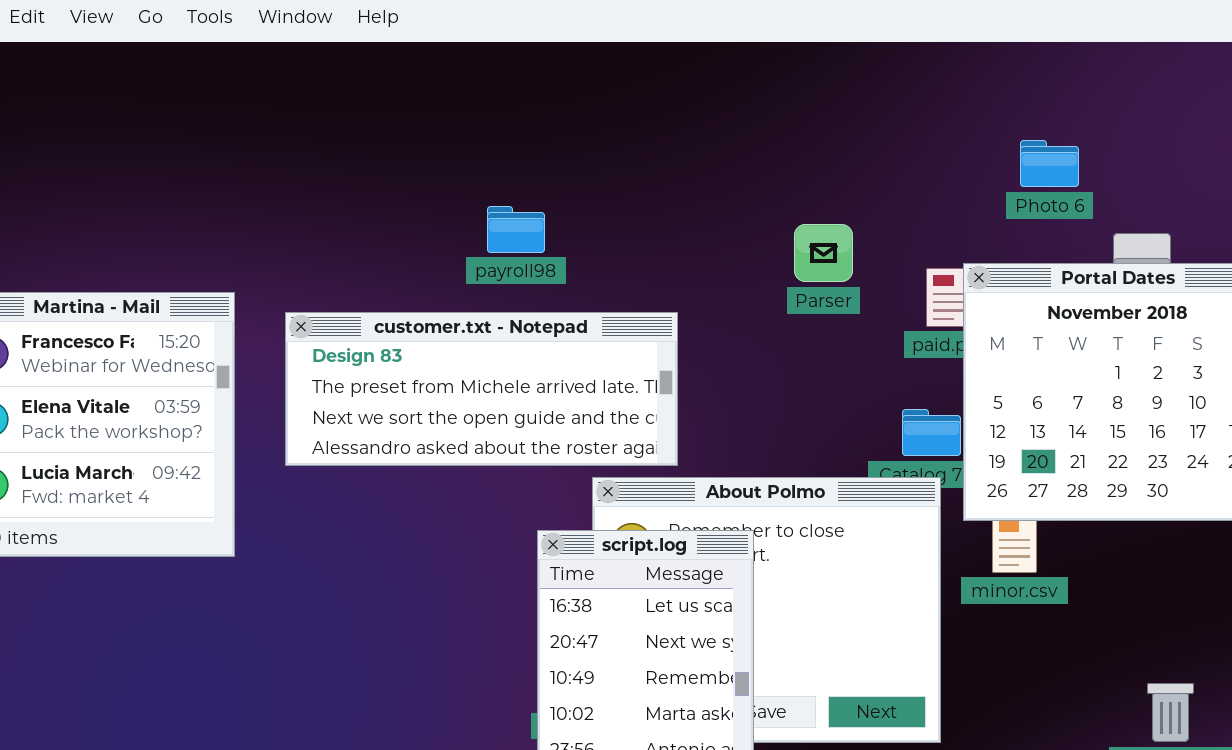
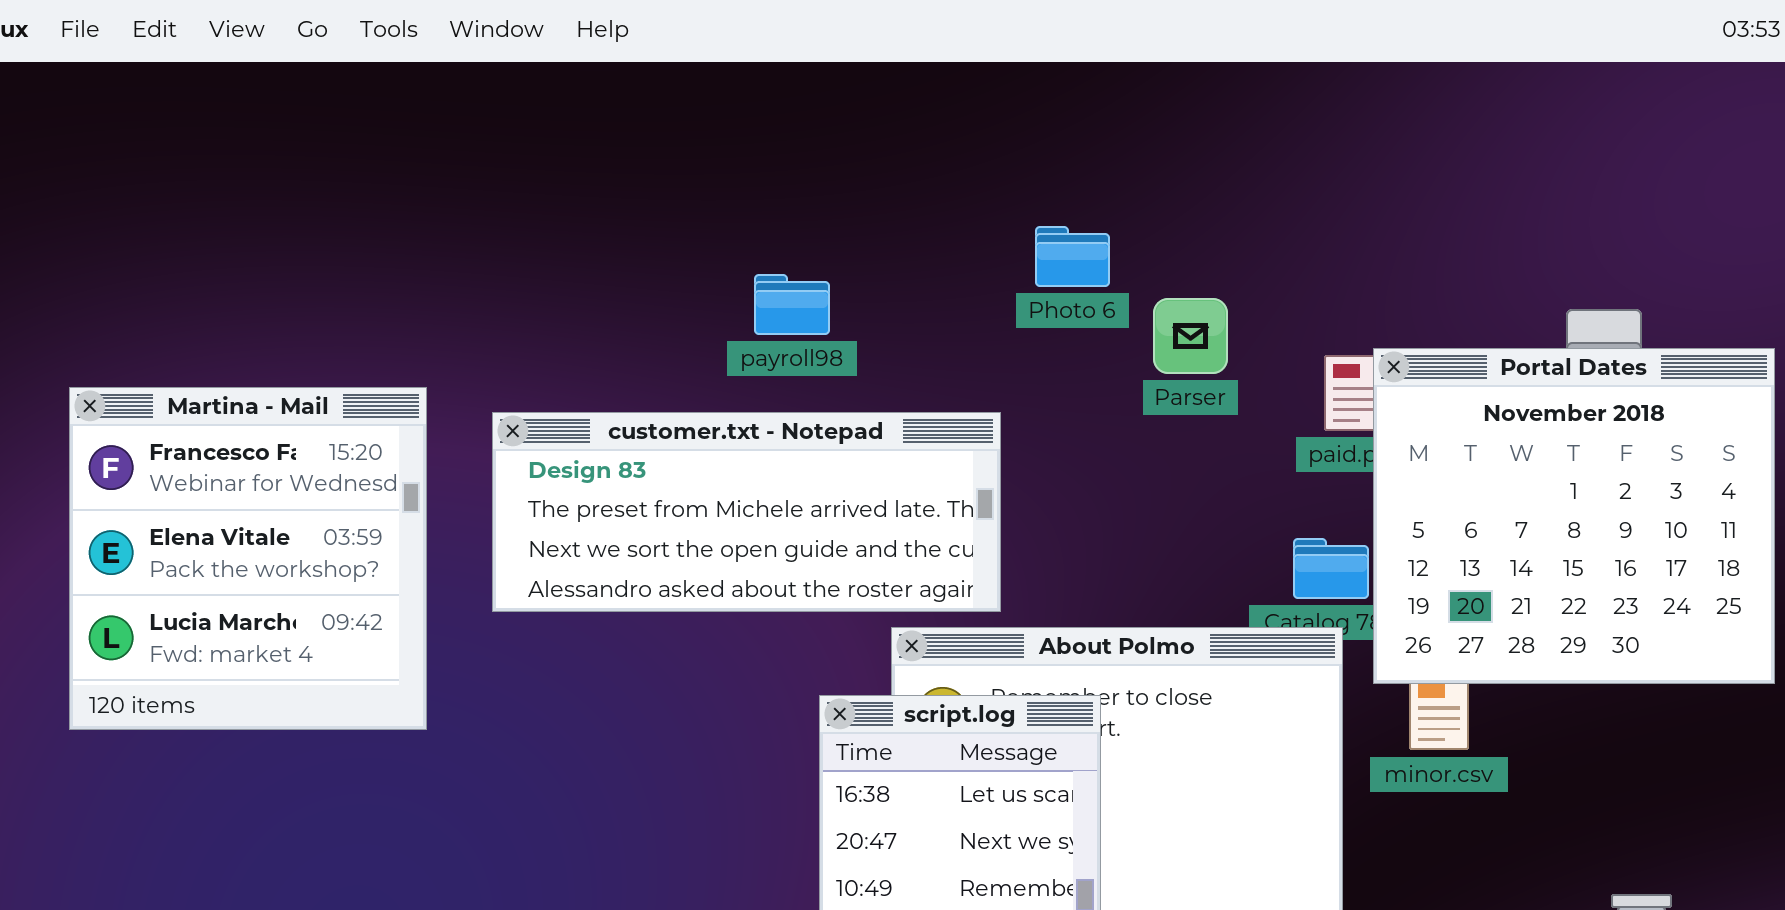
Photo 6: [1020,140,1079,187] -> [1035,226,1110,287], moved

